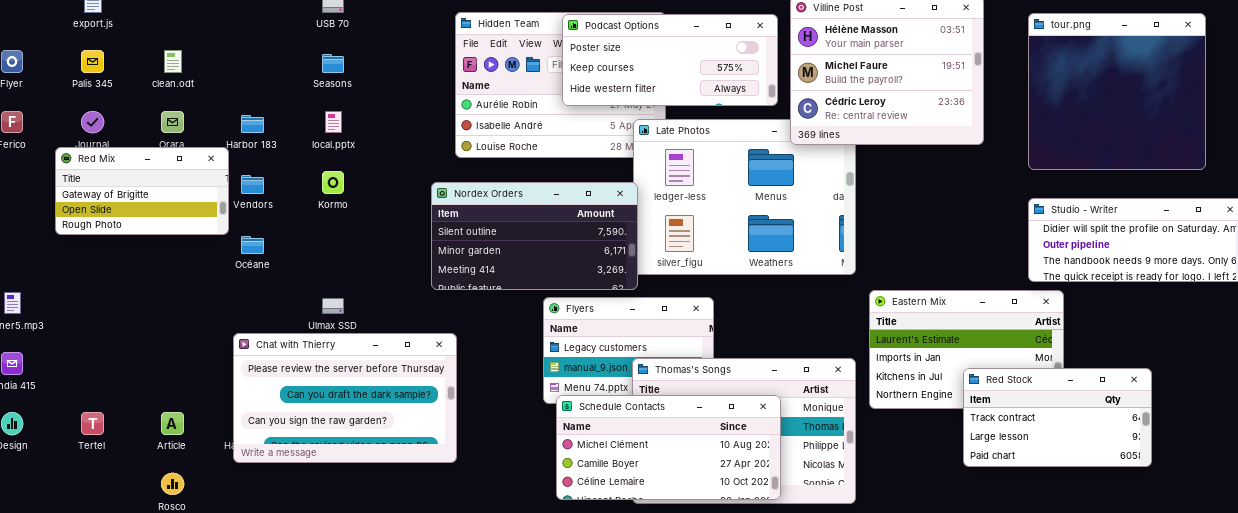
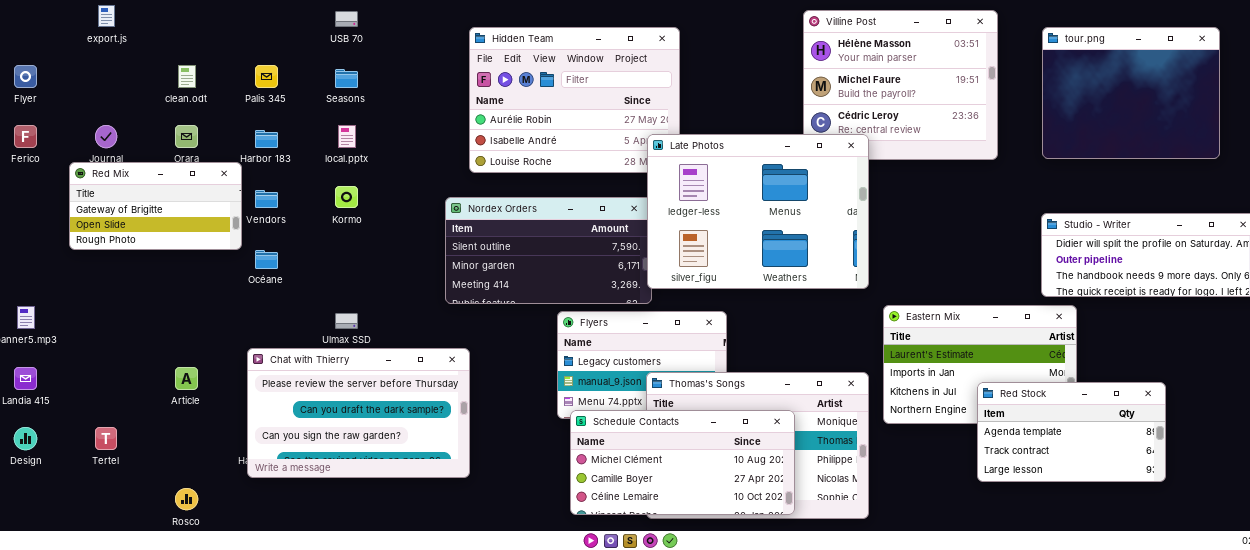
tour.png: [1028,13,1206,170] -> [1042,27,1220,159], resized
Podcast Options: [562,14,778,106] -> none, closed
Palis 345: [81,50,104,73] -> [255,65,278,88], moved
Late Photos: [633,119,856,275] -> [647,134,869,289], raised
Red Stock: [963,368,1152,467] -> [977,382,1166,482], scrolled up 1 row
Article: [161,412,184,435] -> [175,367,198,390], moved

